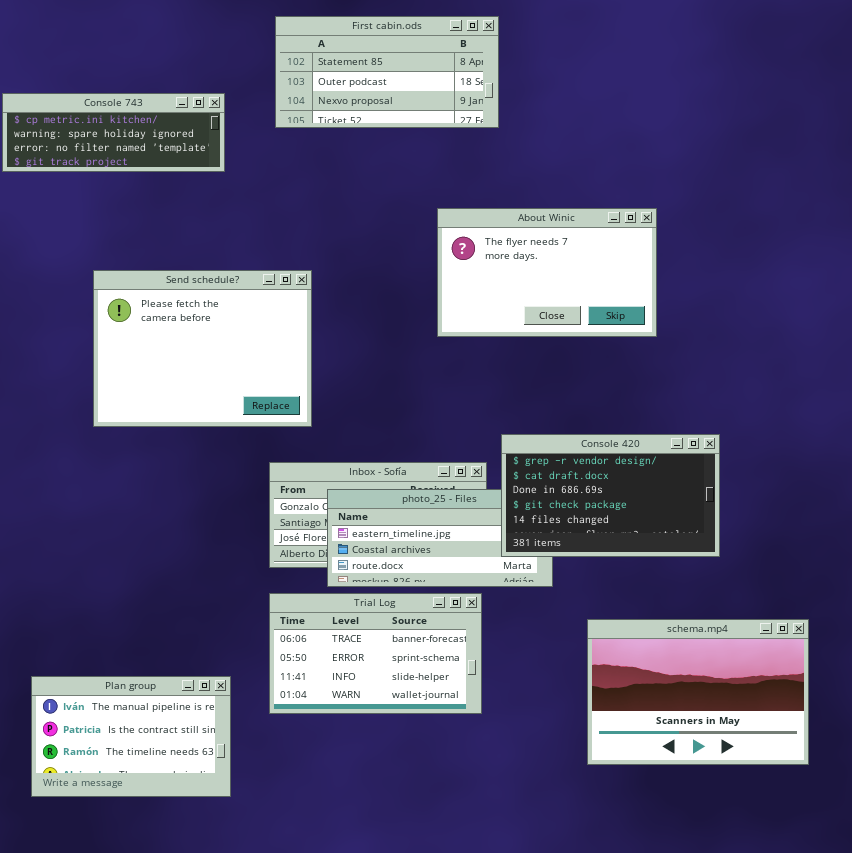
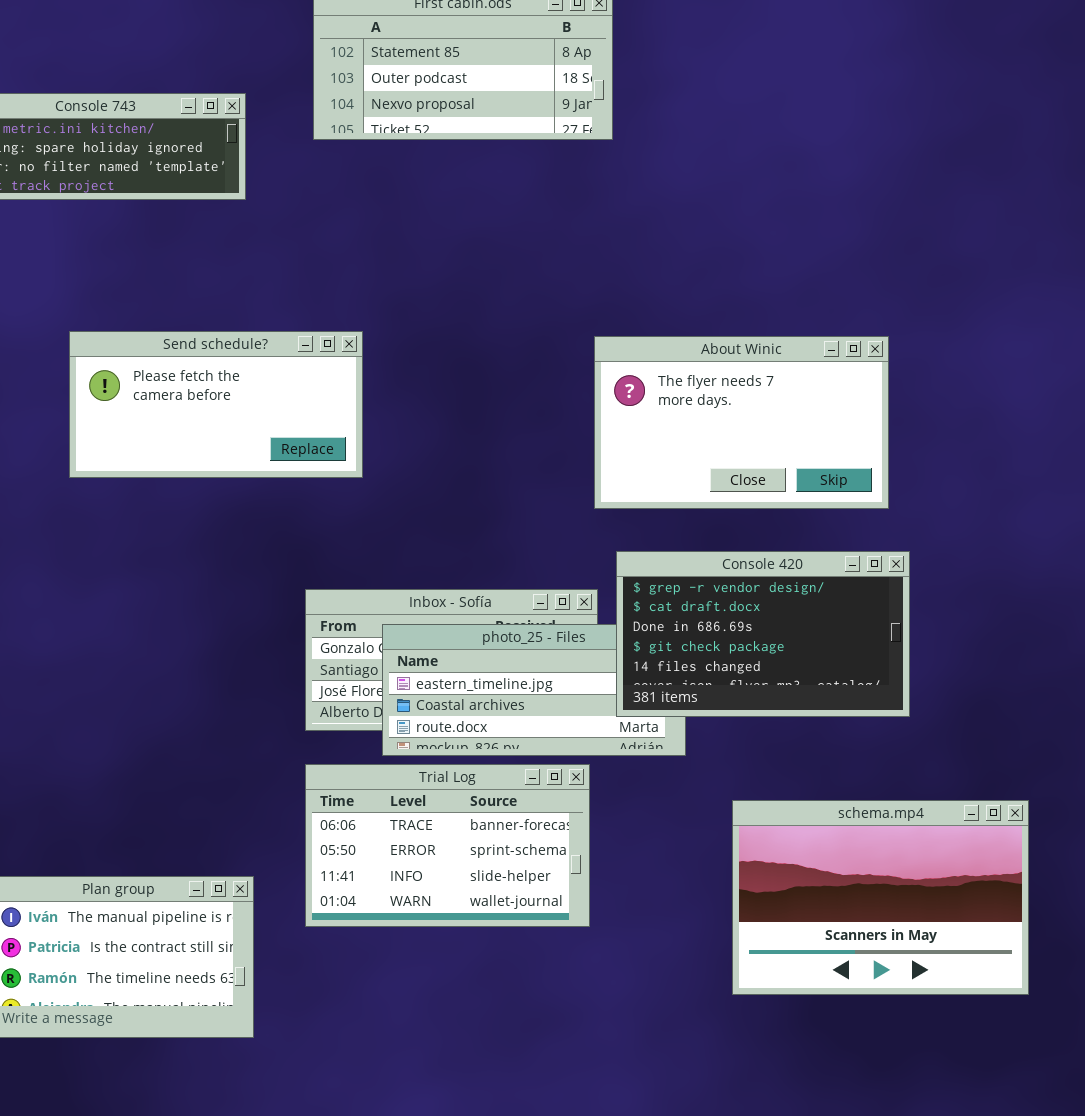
About Winic: [437,208,657,337] -> [594,336,889,509], moved
Send schedule?: [93,270,312,427] -> [69,331,363,478], resized

